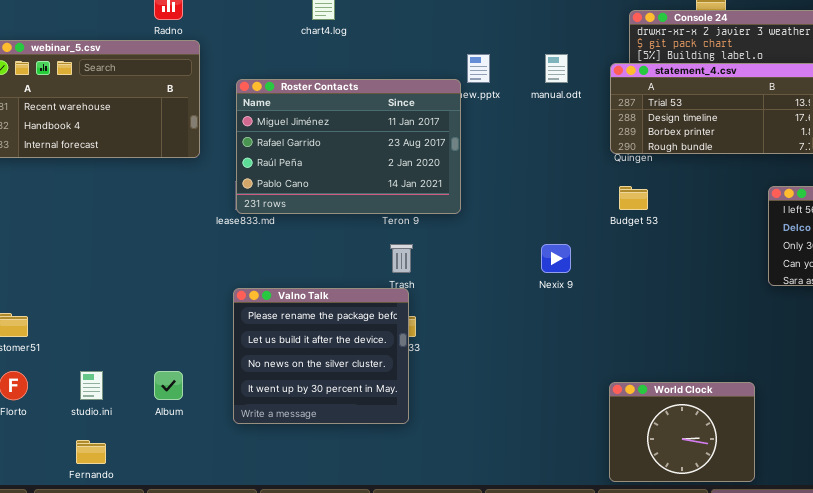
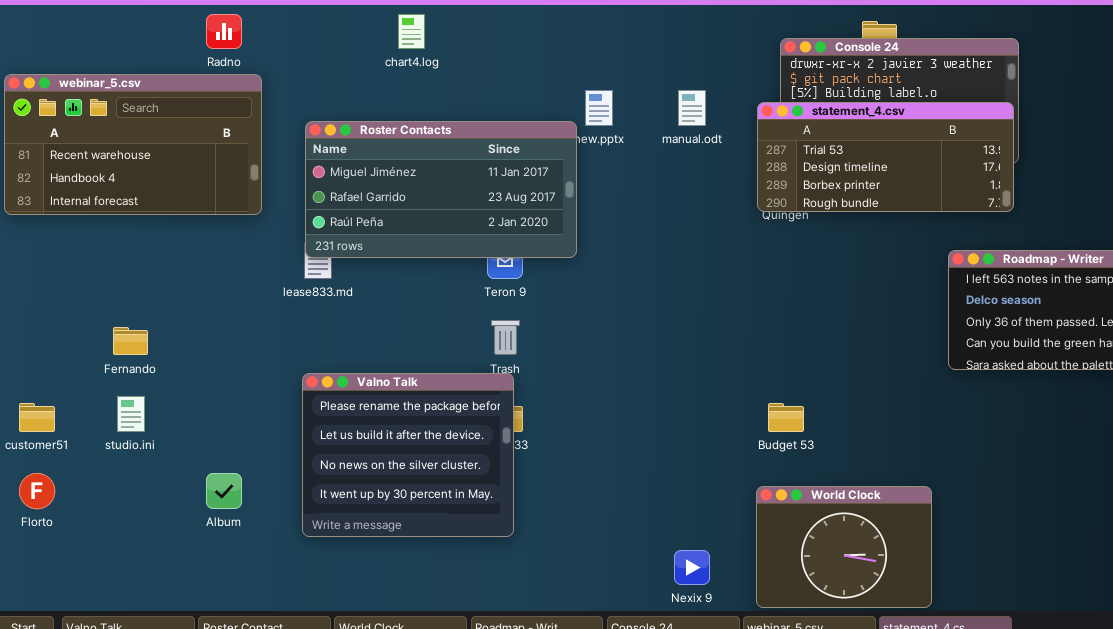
Roster Contacts: [236,79,461,214] -> [305,121,577,258], resized
Budget 53: [619,186,648,210] -> [768,403,804,432], moved
Nexix 9: [541,244,571,273] -> [674,550,710,585], moved
studio.ini: [80,371,103,400] -> [117,396,145,432], moved
Fernando: [76,440,106,464] -> [113,327,148,355], moved

